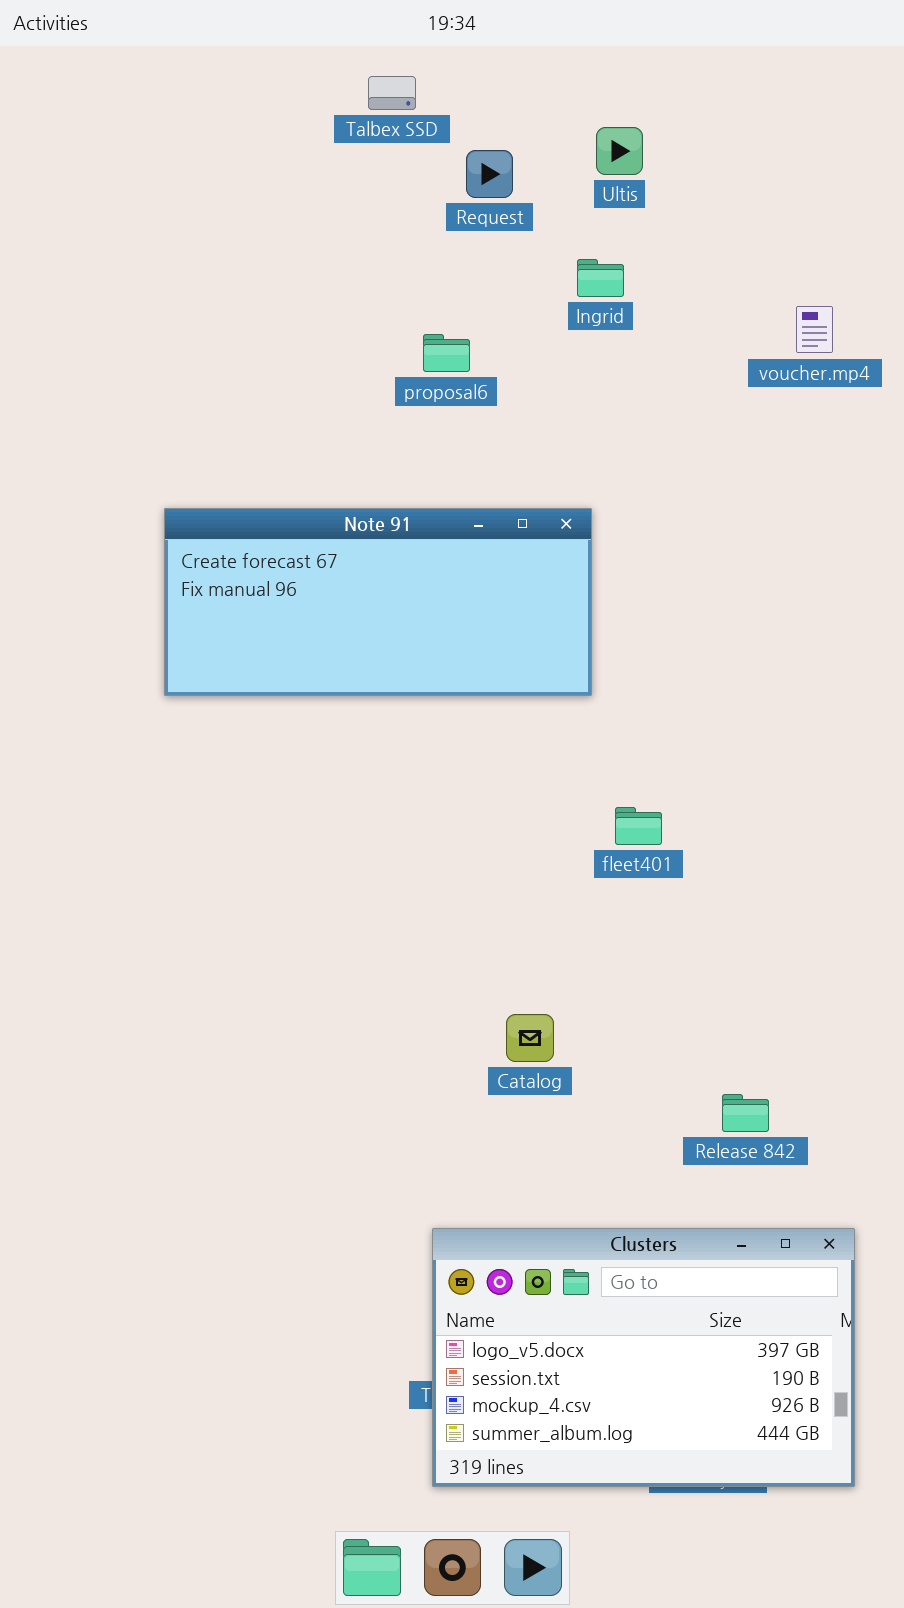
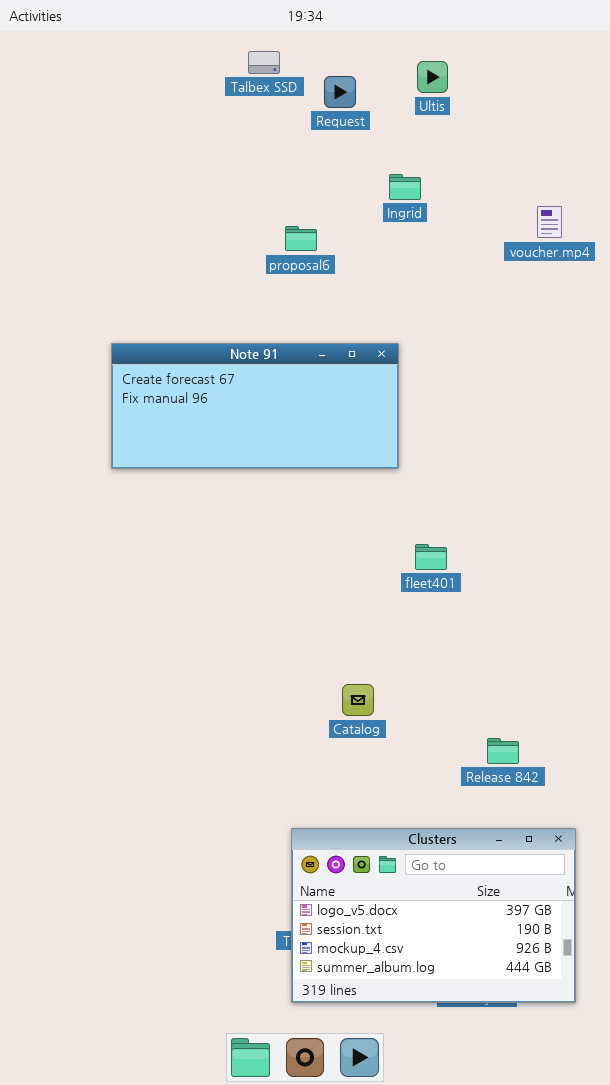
Ultis: [596,127,643,175] -> [417,61,448,93], moved
Request: [466,150,513,198] -> [324,76,356,108], moved

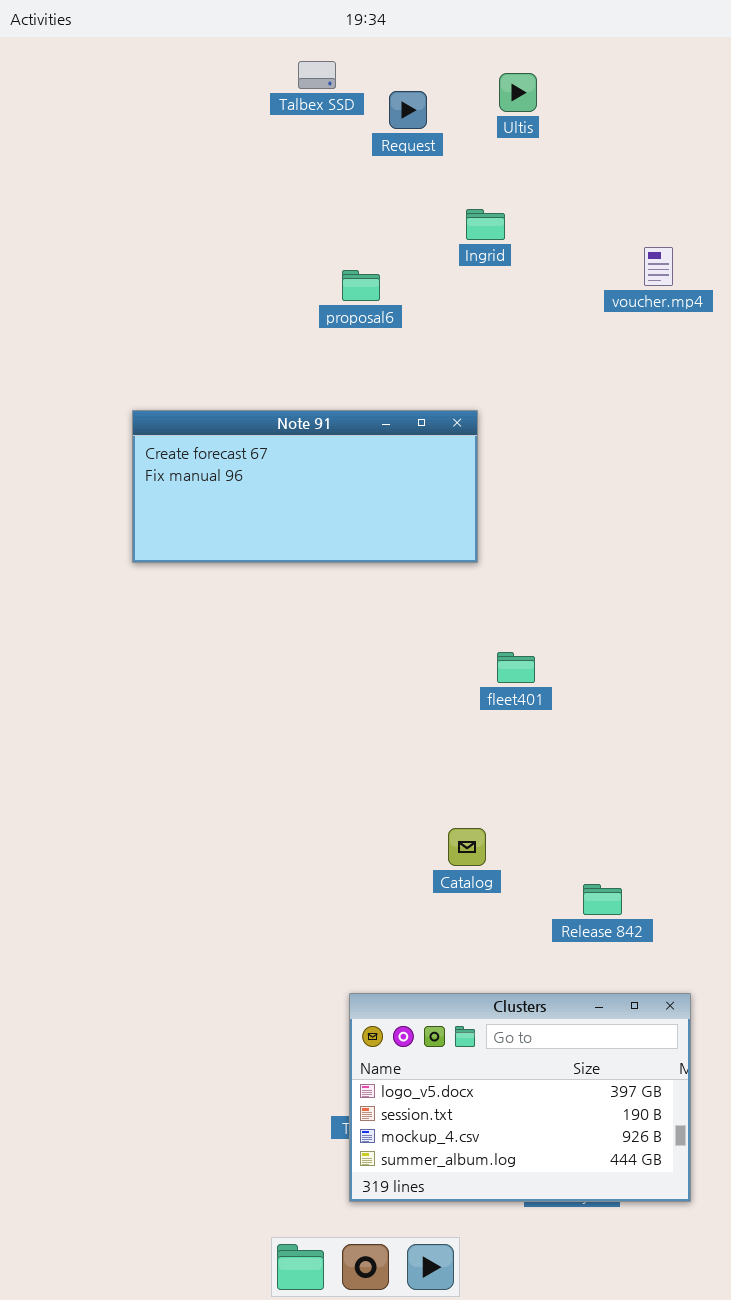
Catalog: [342,684,374,716] -> [448,828,486,866], moved

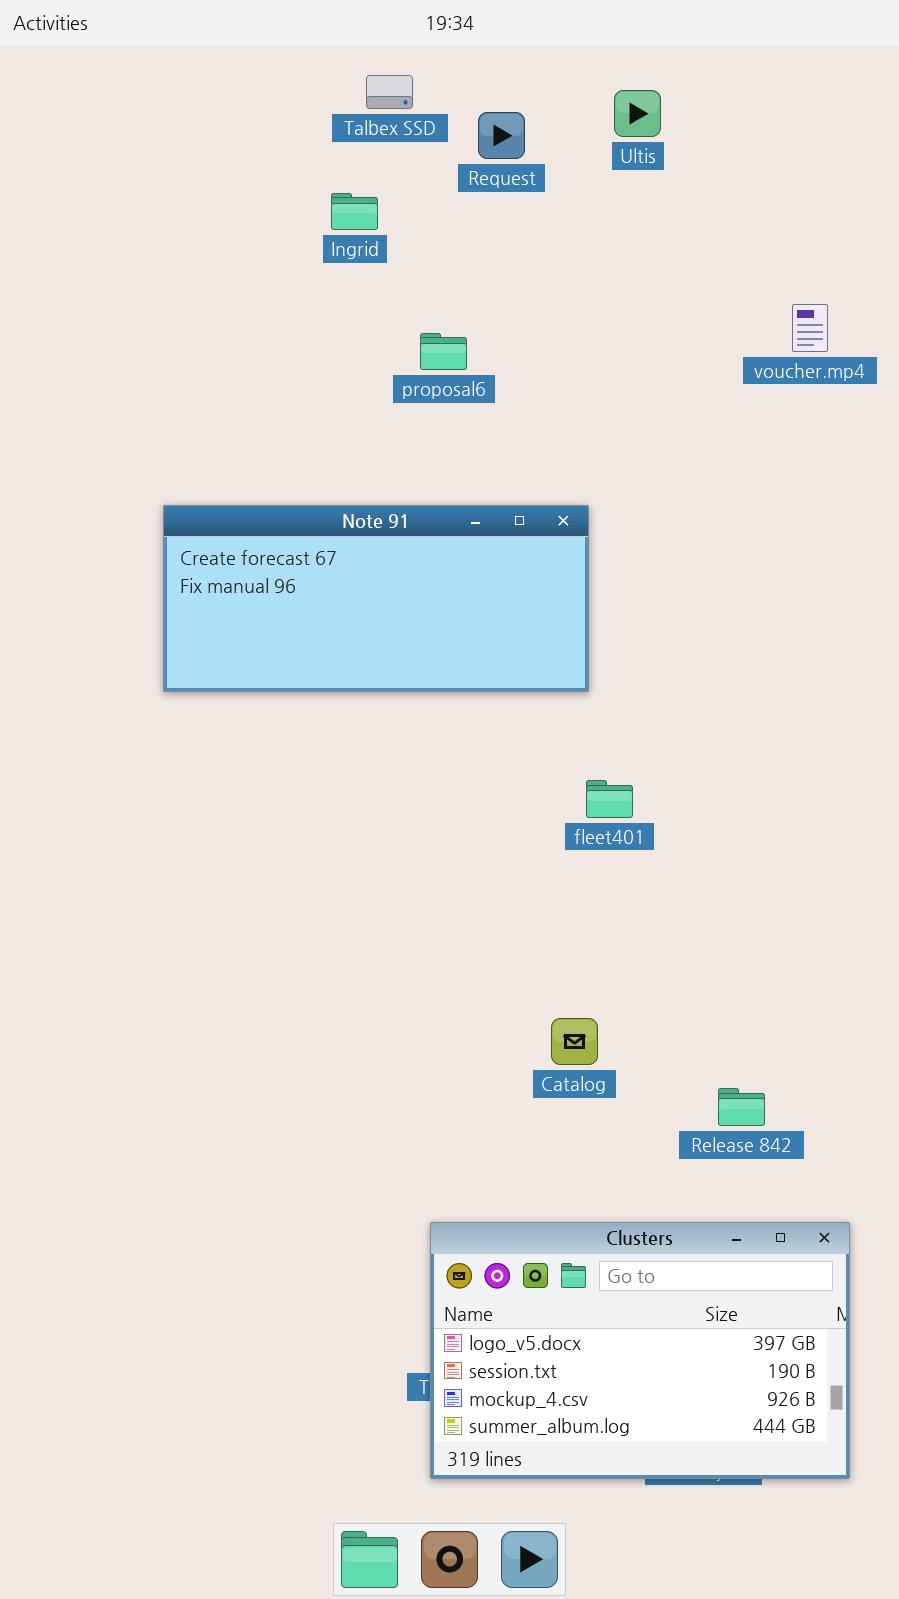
Ingrid: [466,209,505,240] -> [331,193,378,230], moved
fleet401: [497,652,535,683] -> [586,780,633,818], moved

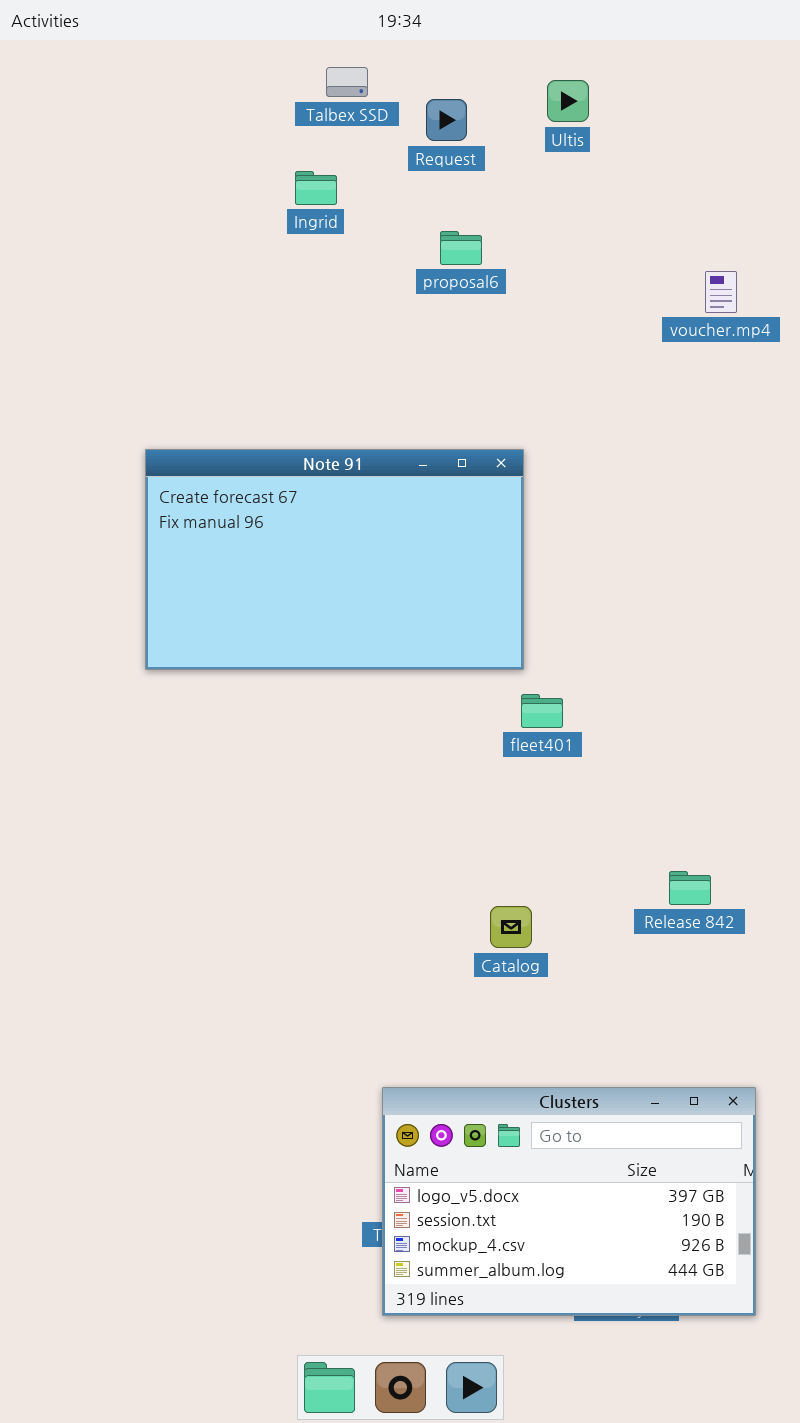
proposal6: [420,333,467,370] -> [440,231,482,265], moved
Note 91: [163,505,589,692] -> [145,449,524,670], resized
Release 842: [718,1088,765,1126] -> [669,871,711,905], moved

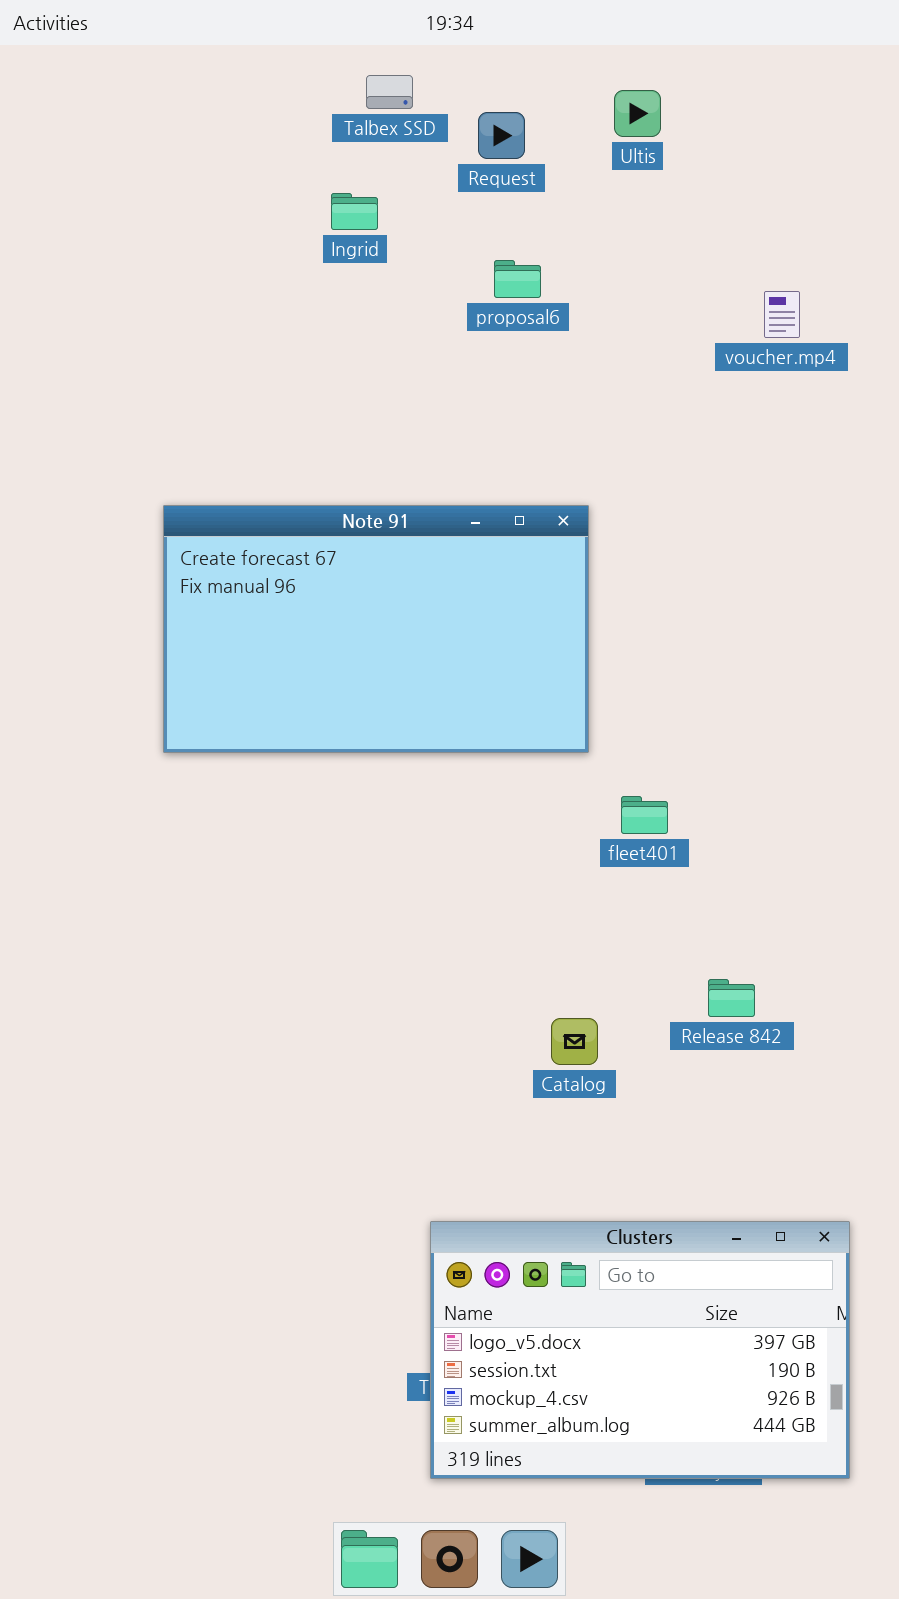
voucher.mp4: [705,271,737,313] -> [764,291,800,338], moved
fleet401: [521,694,563,728] -> [621,796,668,834], moved
Release 842: [669,871,711,905] -> [708,979,755,1017], moved

